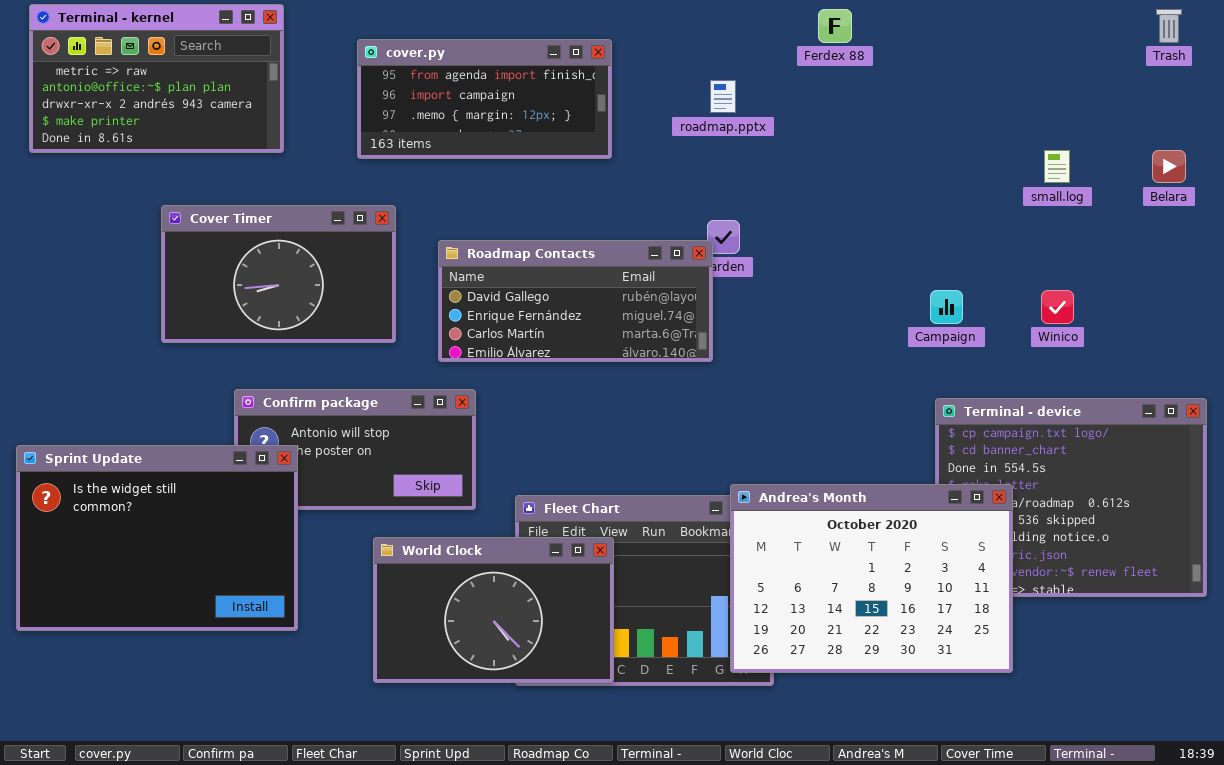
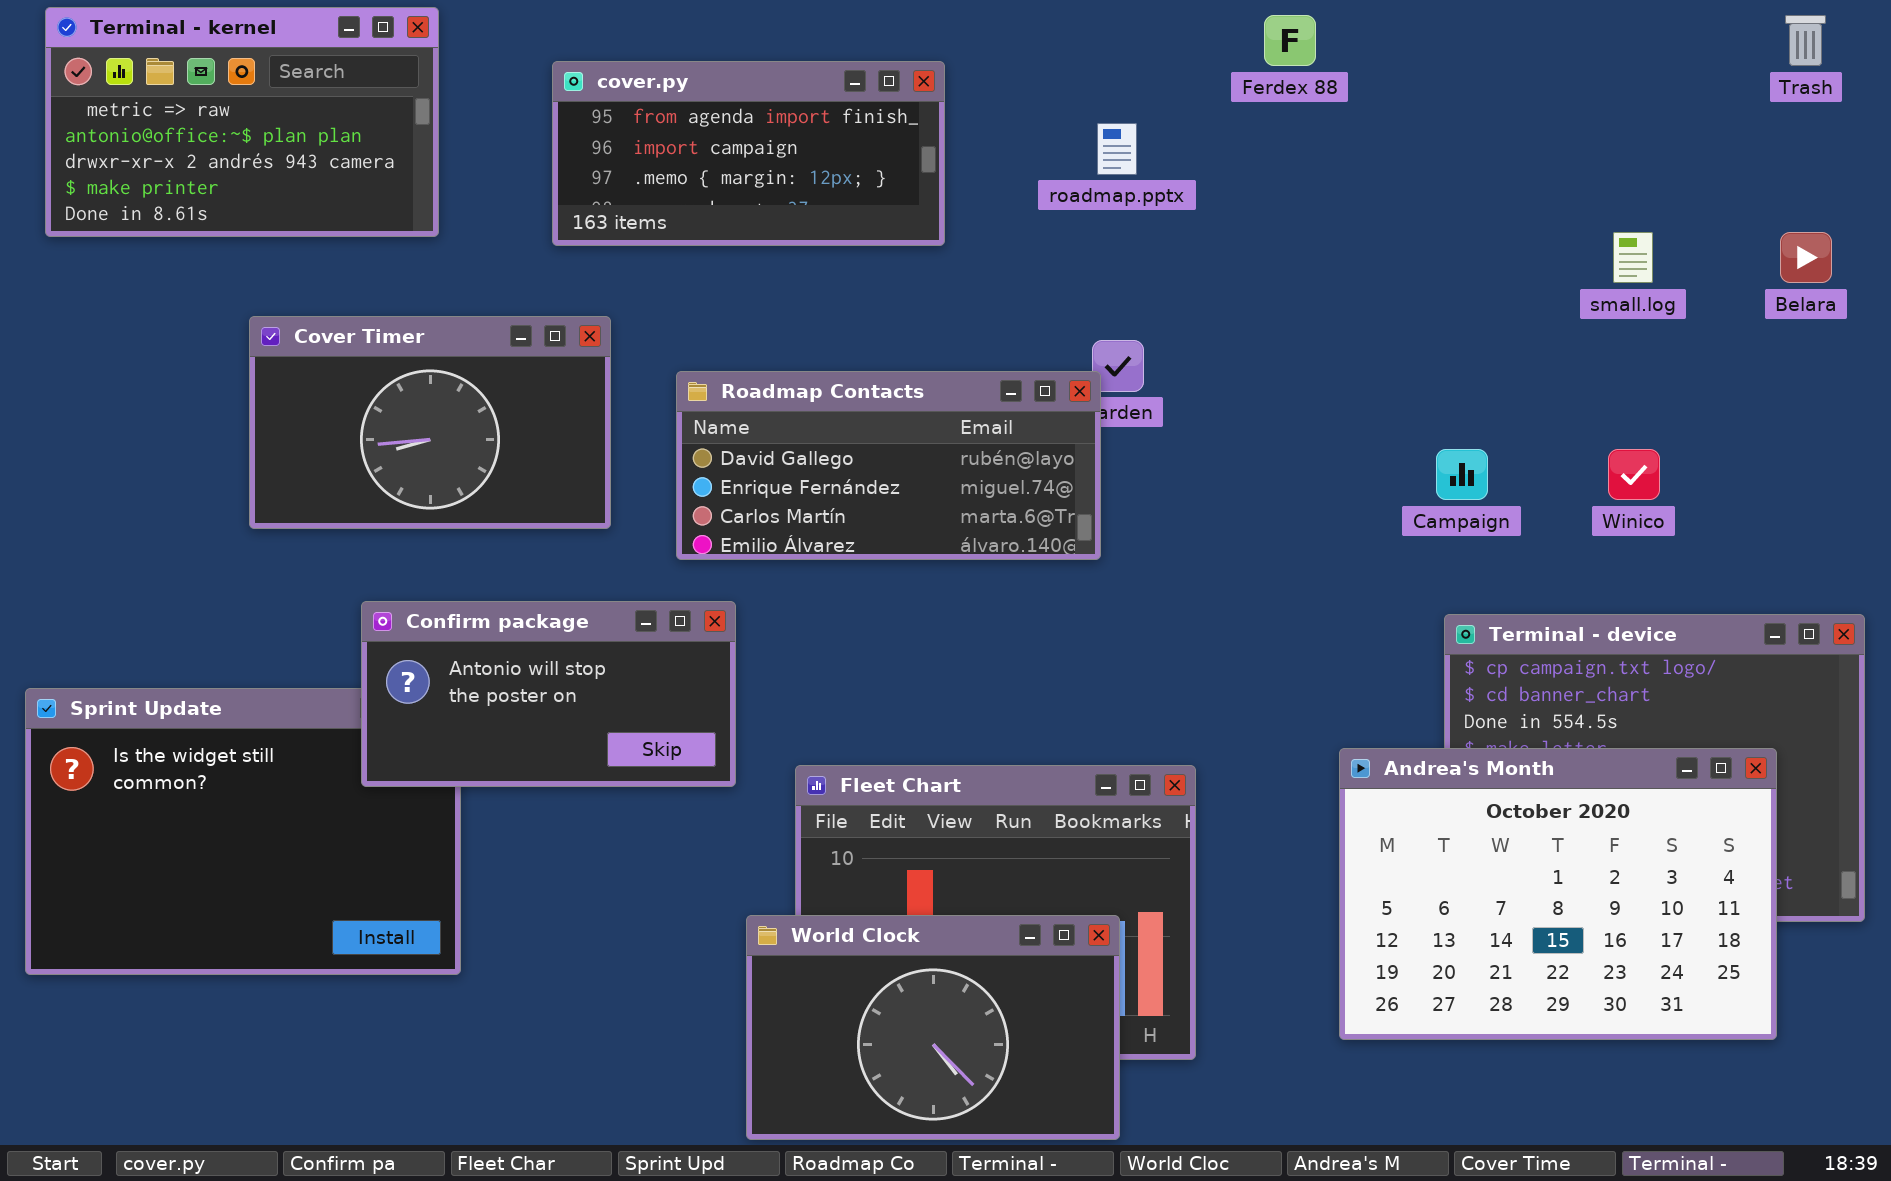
Confirm package: [234,389,476,510] -> [361,601,736,787], raised
Andrea's Month: [730,484,1013,673] -> [1339,748,1777,1040], moved
World Clock: [373,537,614,683] -> [746,915,1120,1140], moved

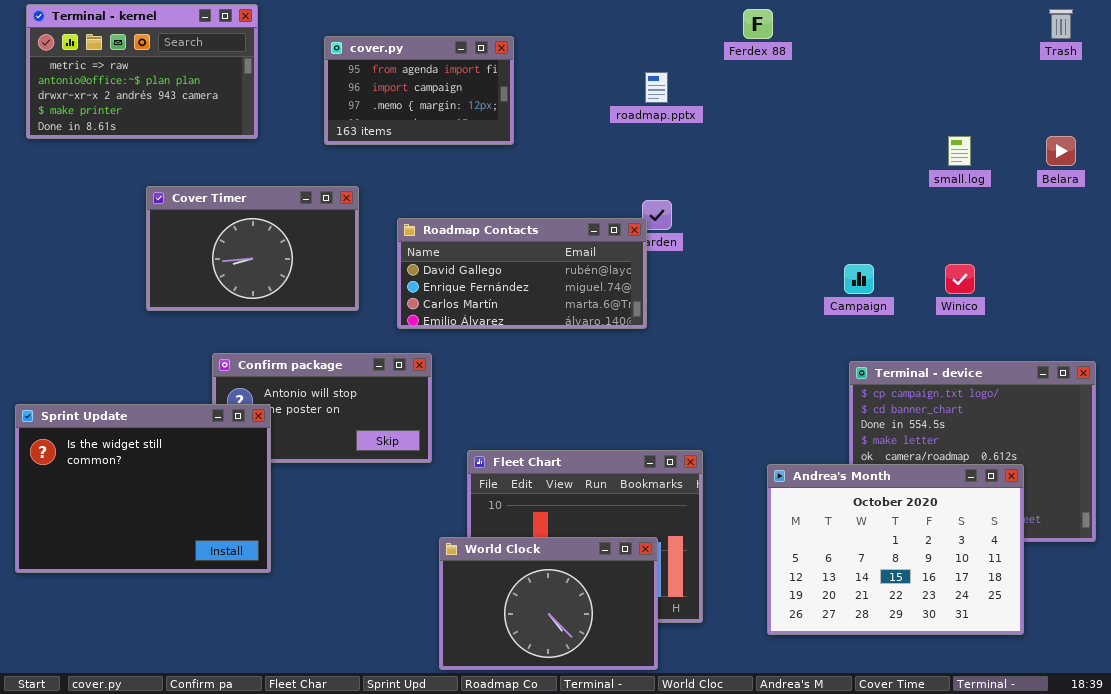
cover.py: [552,61,945,246] -> [324,36,514,145], resized
Sprint Update: [25,688,461,975] -> [15,404,271,573], raised
Andrea's Month: [1339,748,1777,1040] -> [767,464,1024,635], moved

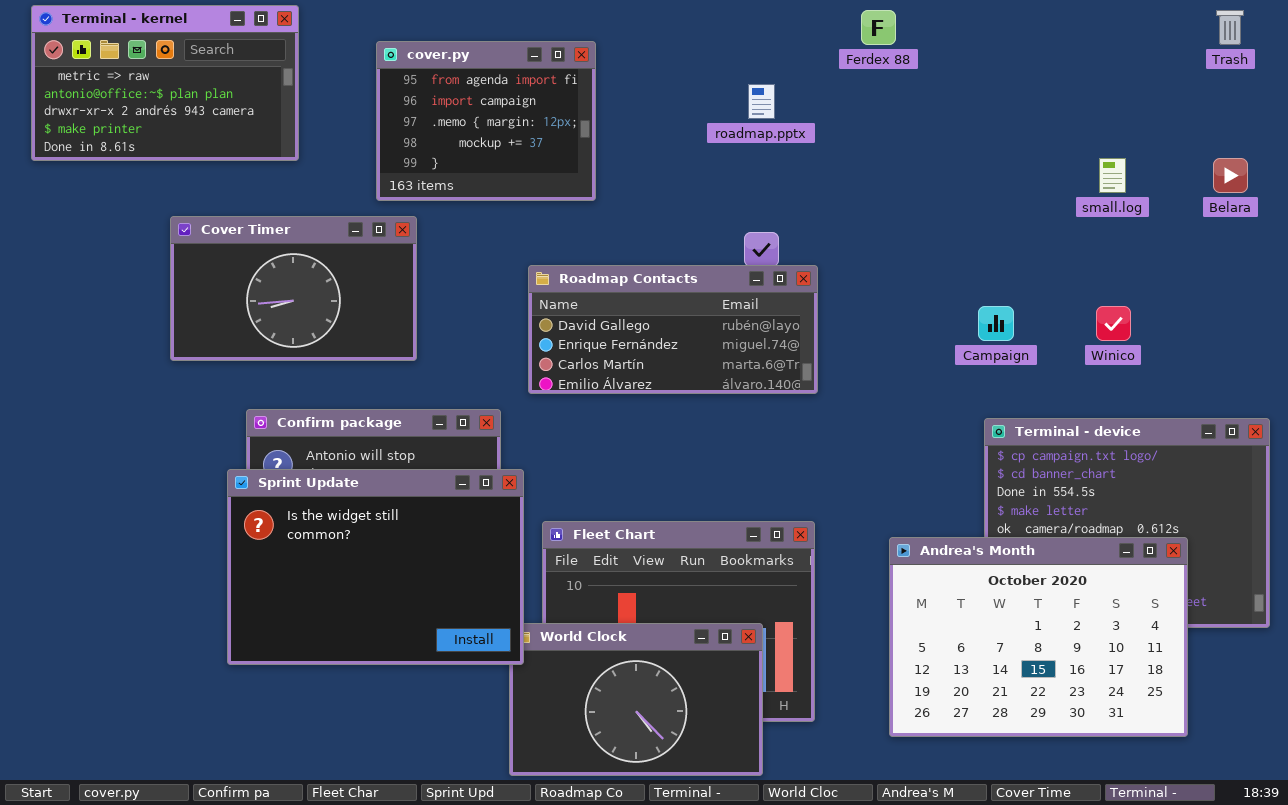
cover.py: [324,36,514,145] -> [376,41,596,201], resized
Roadmap Contacts: [397,218,647,329] -> [528,265,818,394], moved
Sprint Update: [15,404,271,573] -> [227,469,524,665], moved

